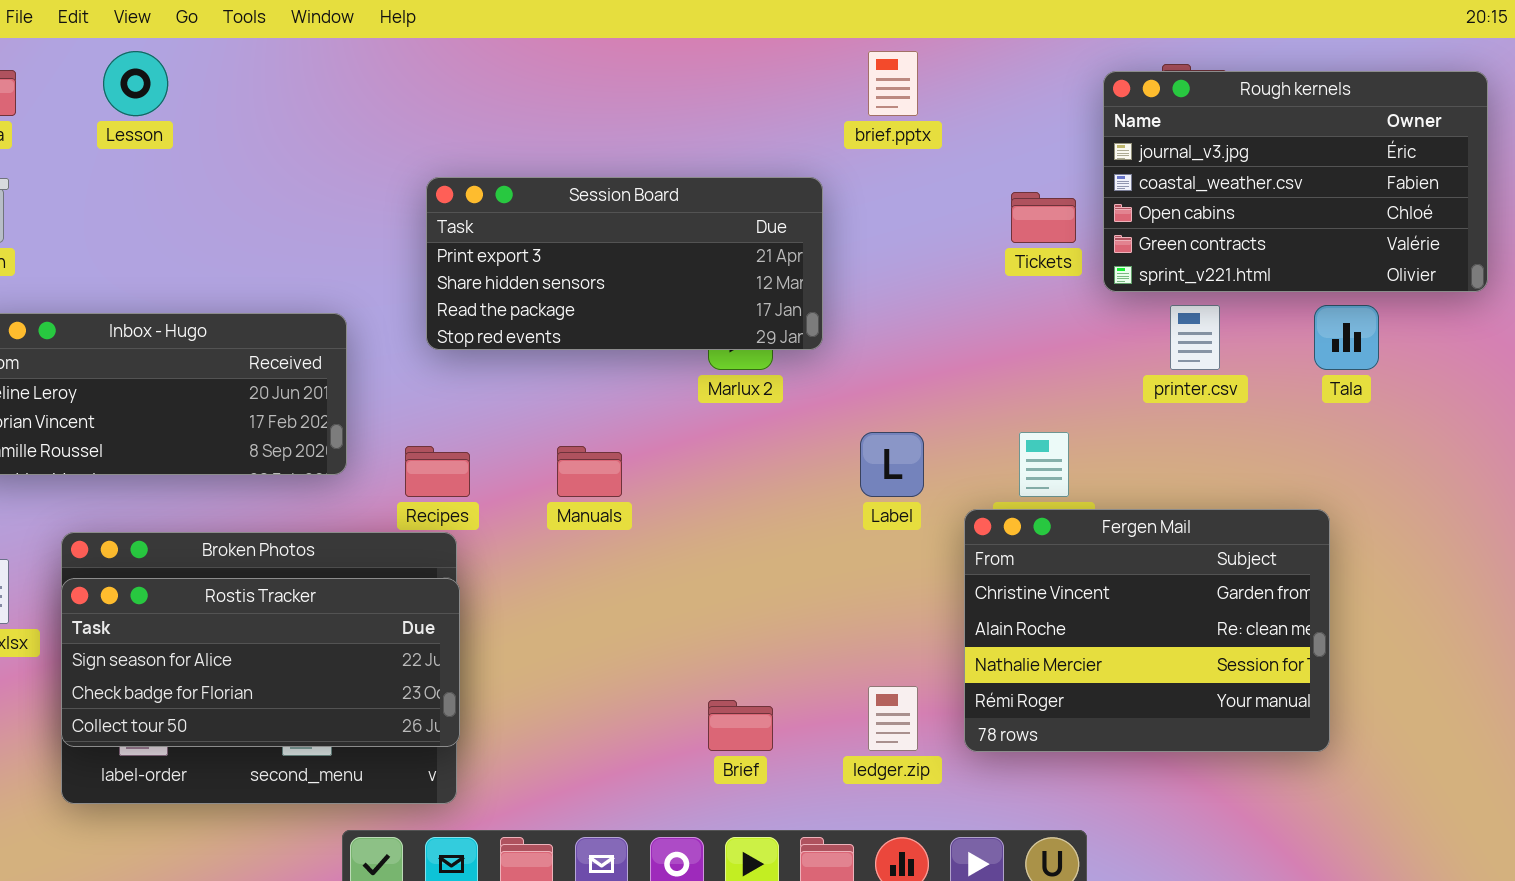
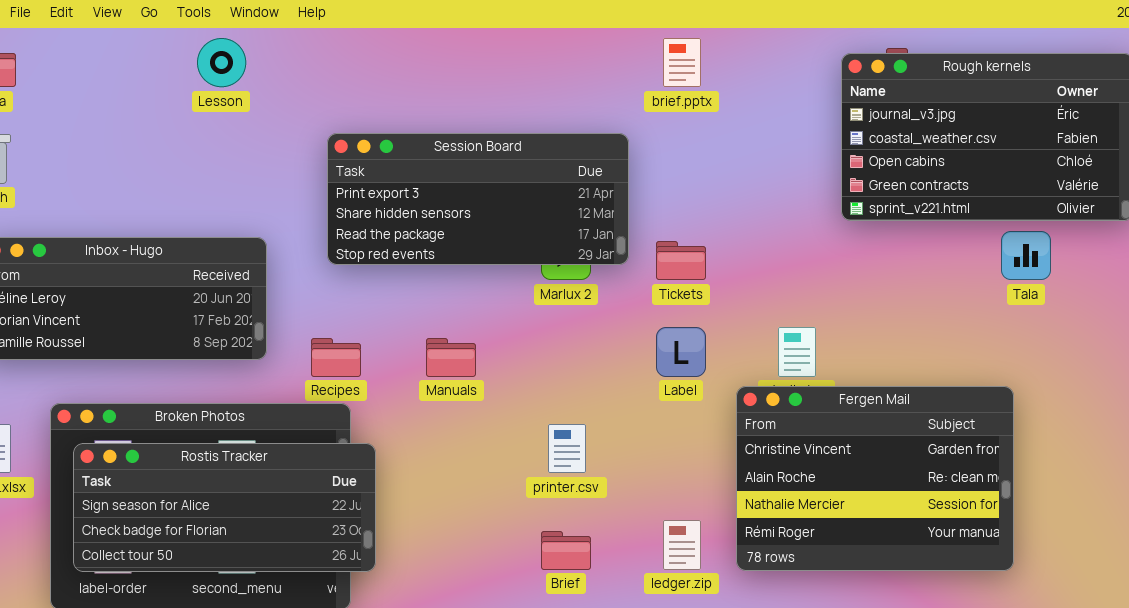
Lesson: [103,51,168,116] -> [197,38,246,87], moved
Tickets: [1011,192,1076,243] -> [656,241,706,280], moved
printer.csv: [1170,305,1220,370] -> [548,424,586,473], moved
Rostis Tracker: [61,578,460,747] -> [73,443,376,572], moved

